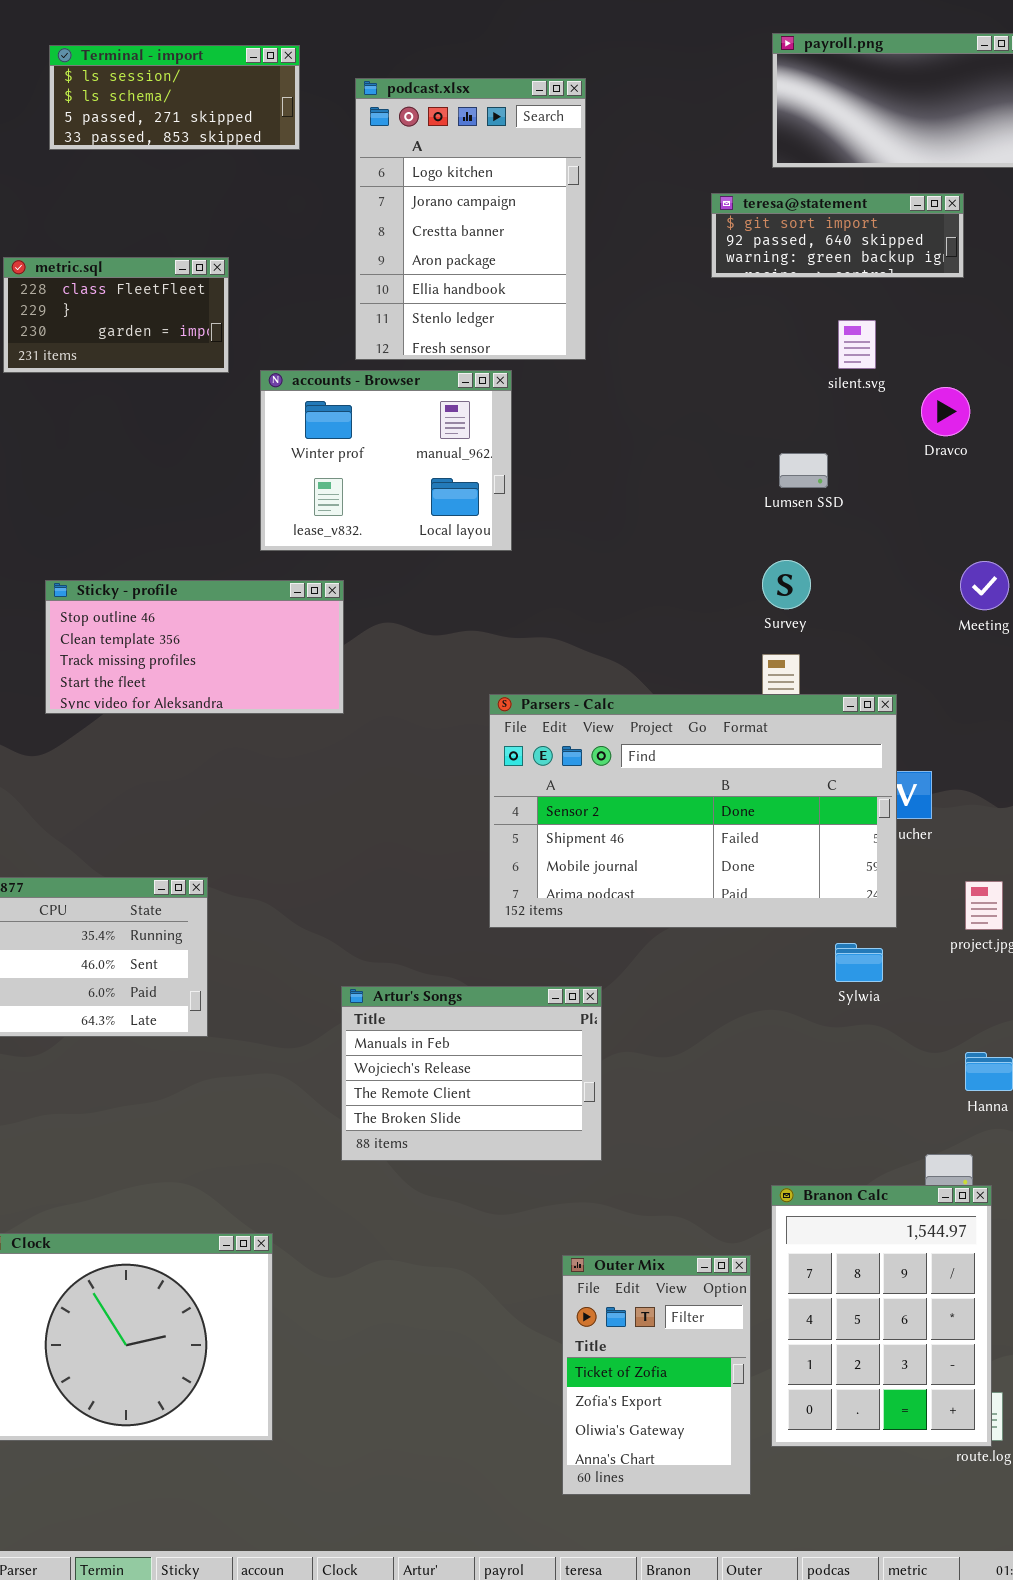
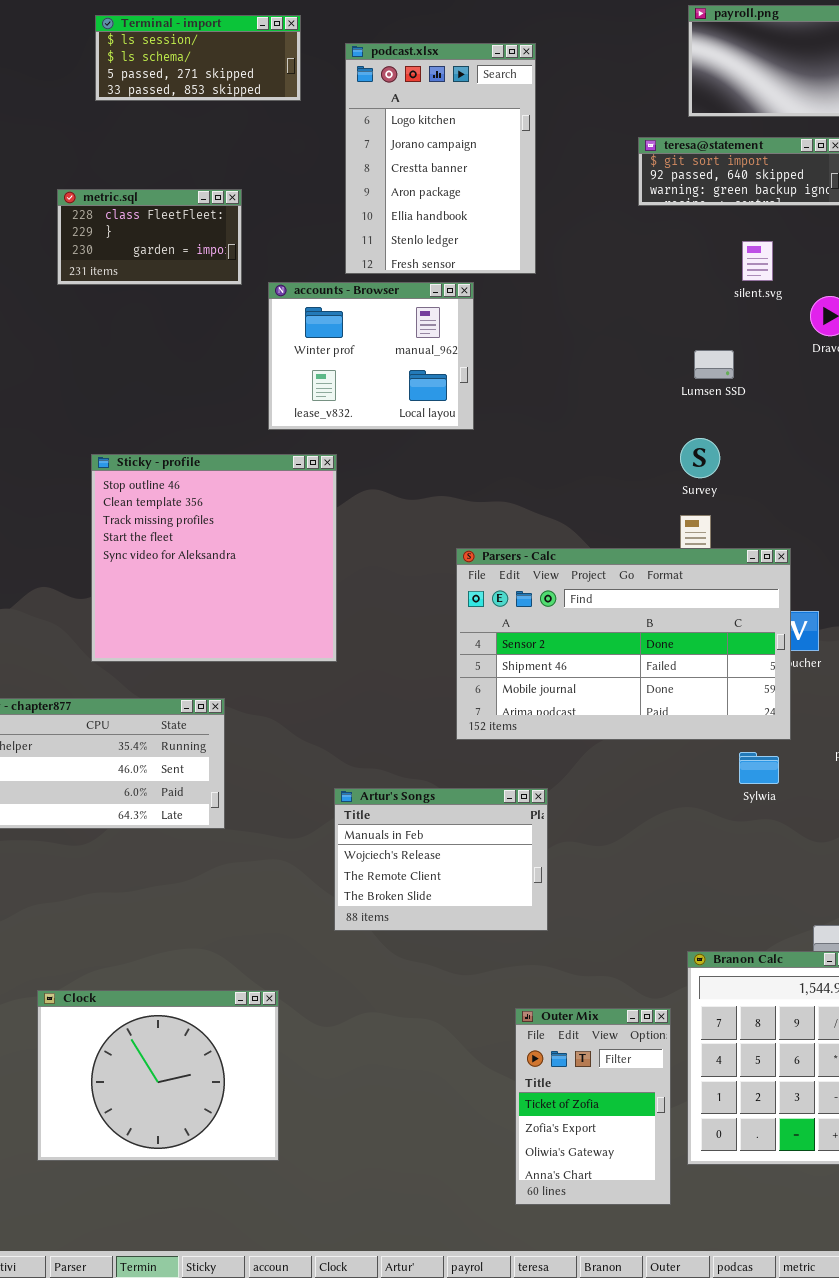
Sticky - profile: [45,580,344,714] -> [91,454,337,662], resized

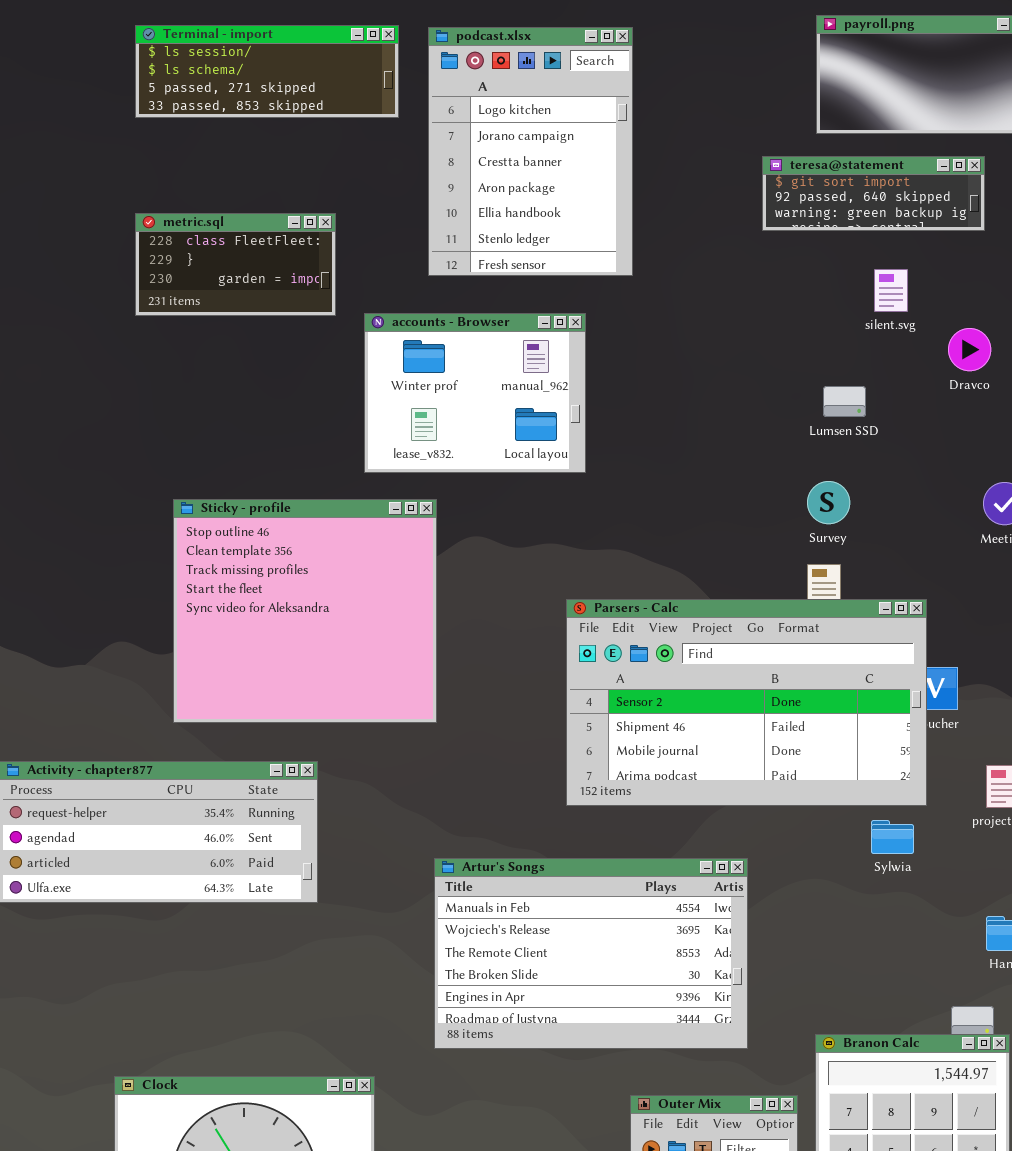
Terminal - import: [95,15,301,101] -> [135,25,399,118], resized
podcast.xlsx: [345,43,536,274] -> [428,27,633,276], moved
Artur's Songs: [334,788,548,931] -> [434,858,748,1049], resized

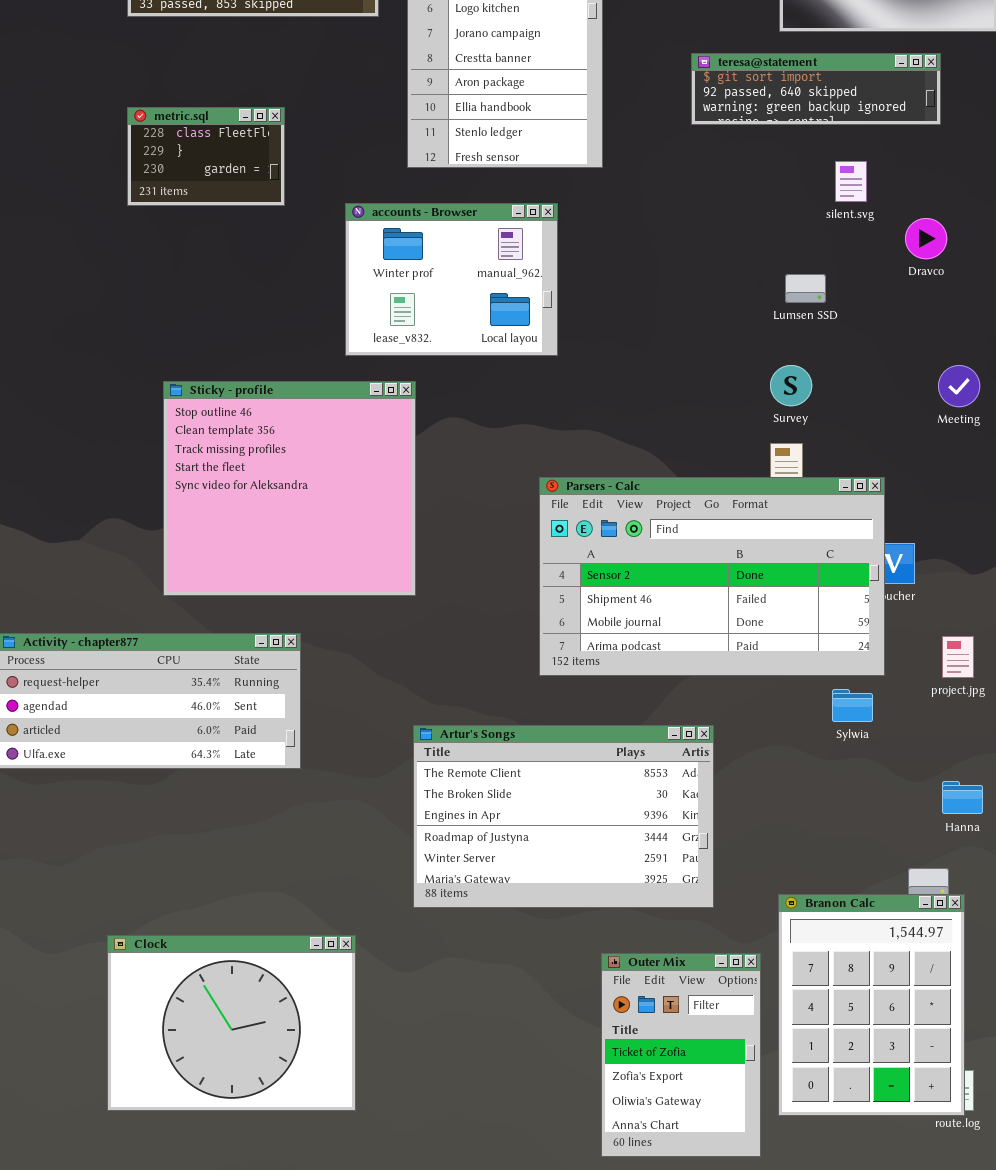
teresa@statement: [762,156,985,231] -> [691,53,941,125], resized
metric.sql: [135,213,336,316] -> [127,107,285,206], resized
Artur's Songs: [434,858,748,1049] -> [413,725,714,908], scrolled down 2 rows

